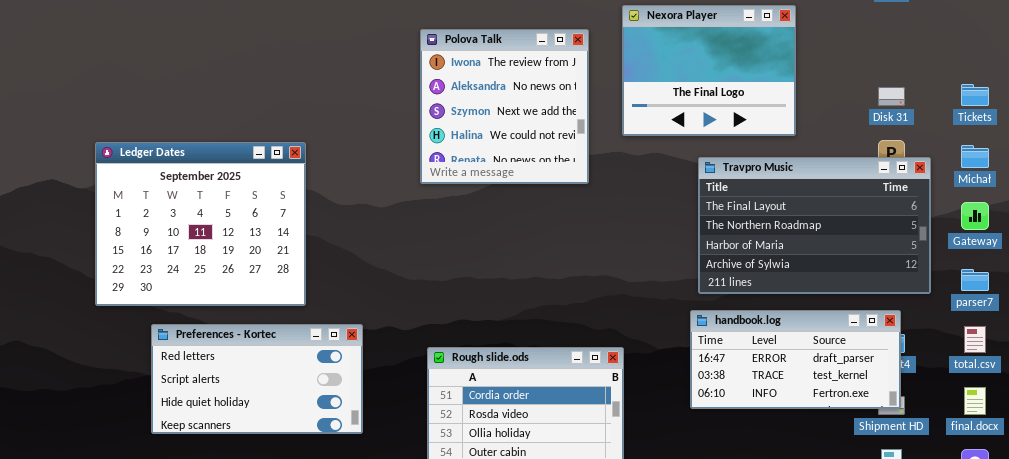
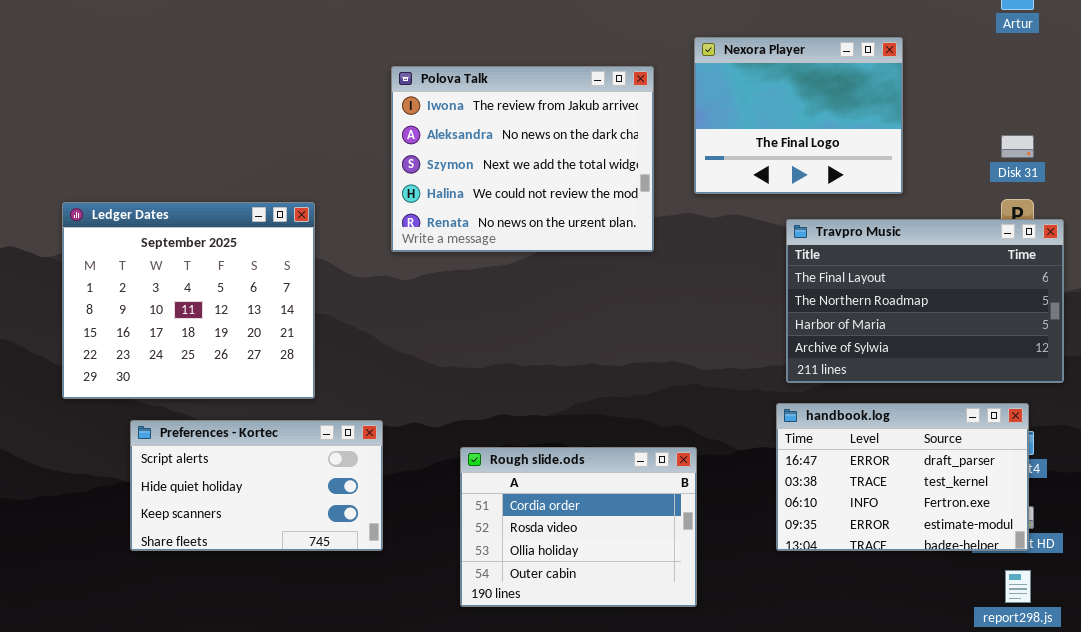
Polova Talk: [420,29,589,184] -> [391,66,654,252], resized
handbook.log: [690,310,901,409] -> [776,403,1029,551], resized
Preferences - Kortec: [151,324,363,434] -> [130,420,383,551], scrolled down 1 row

